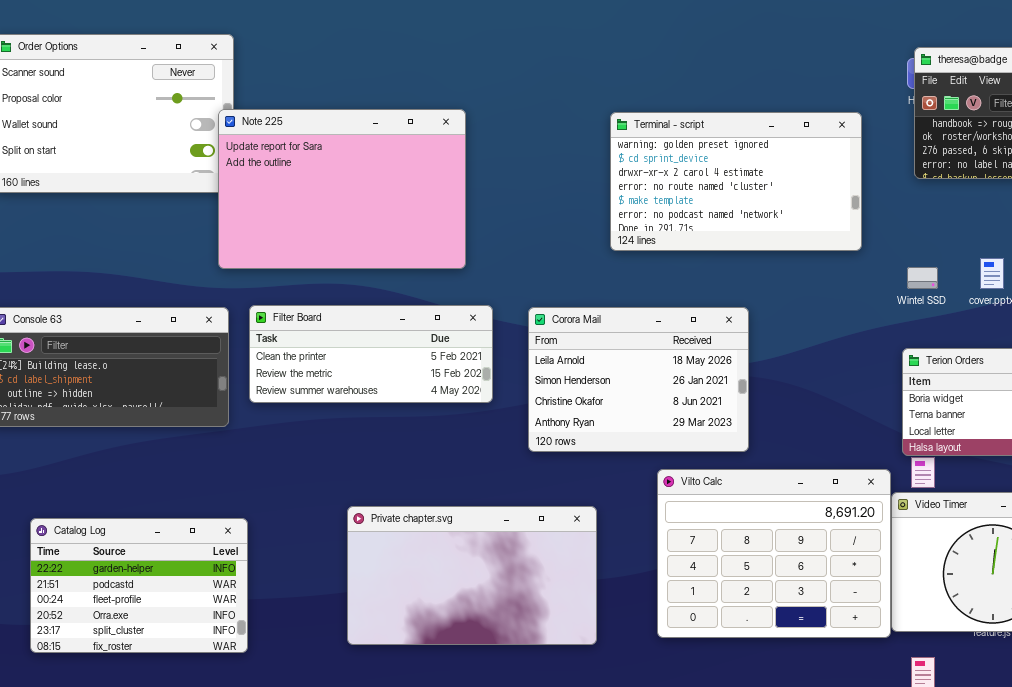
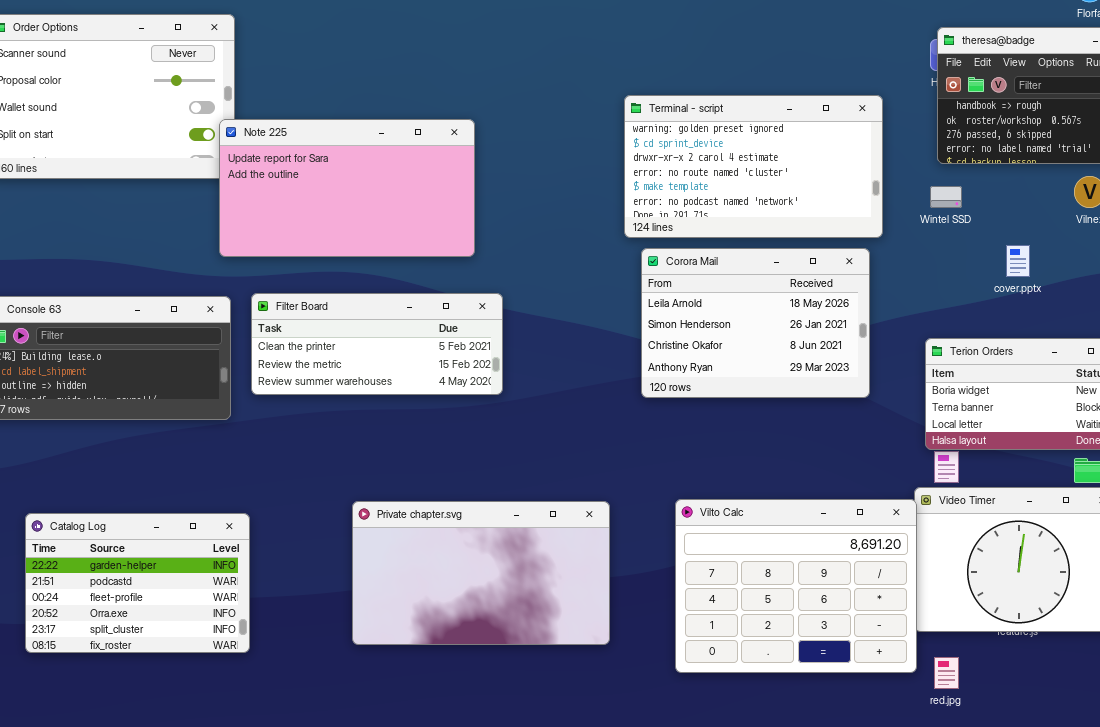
Note 225: [218,109,466,269] -> [219,119,475,257], resized
Wintel SSD: [907,267,938,289] -> [930,186,962,208], moved
Corora Mail: [528,307,749,452] -> [641,248,870,398], moved
Vilto Calc: [657,469,891,638] -> [675,499,917,673], moved

